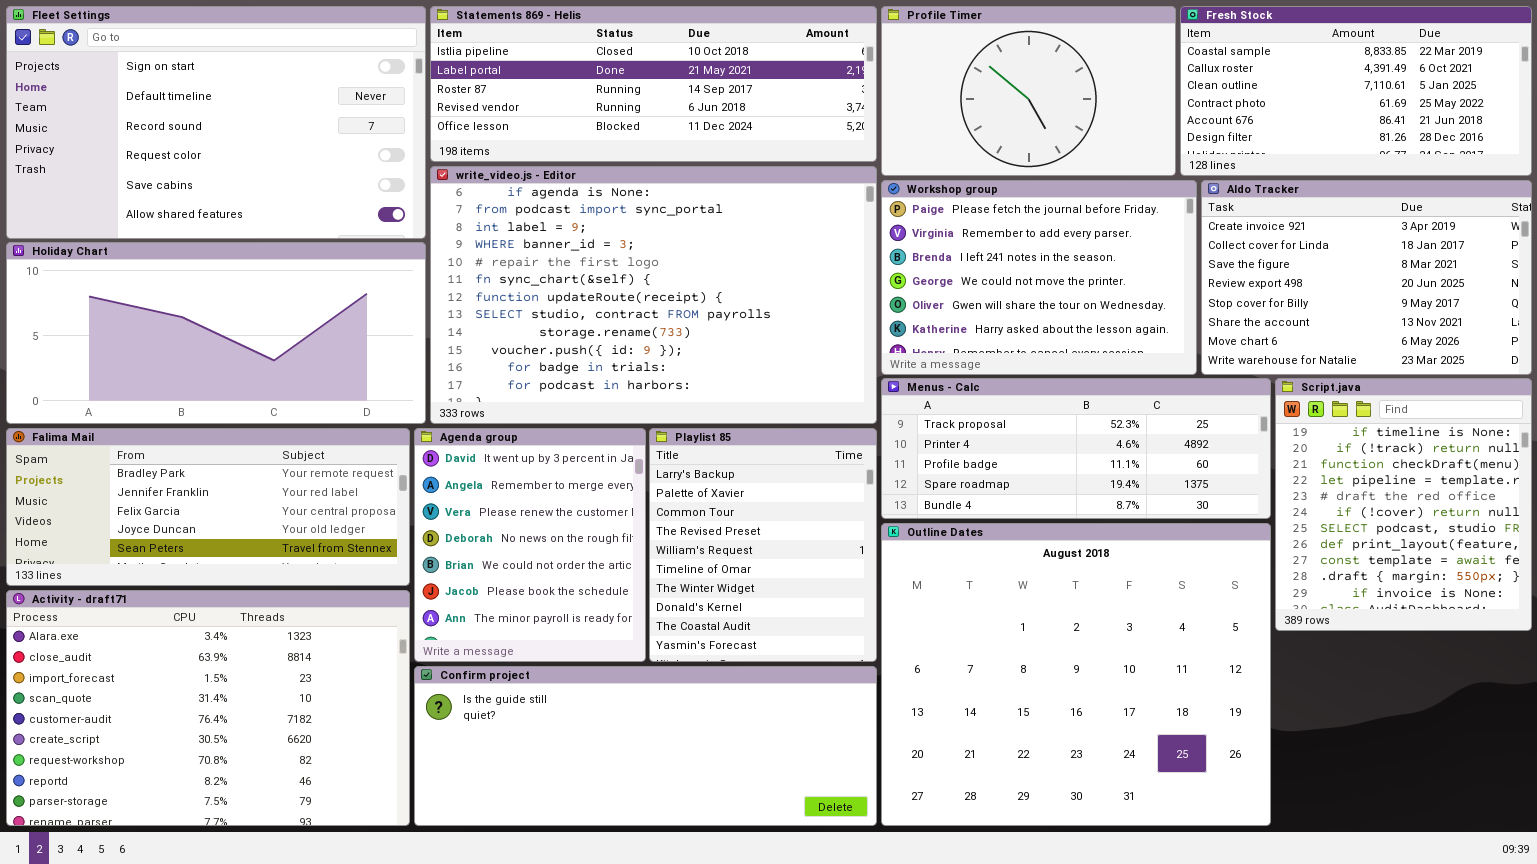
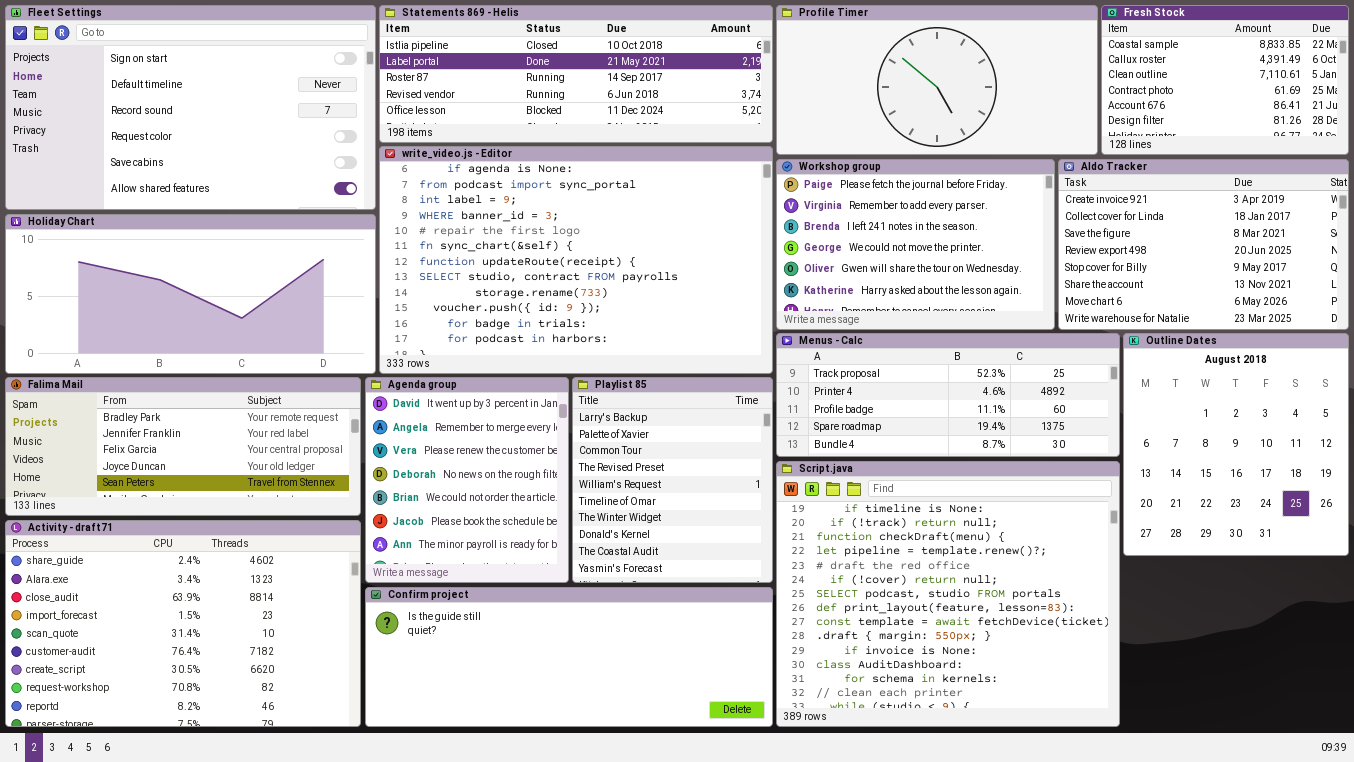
Profile Timer: [881,6,1176,176] -> [776,5,1098,155], resized
Fresh Stock: [1180,6,1532,176] -> [1101,5,1349,155], resized
Script.java: [1275,378,1532,631] -> [776,461,1120,727], moved, resized
Outline Dates: [881,523,1271,826] -> [1123,333,1349,556], moved, resized
Activity - draft71: [6,590,410,826] -> [5,520,361,727], scrolled up 1 row

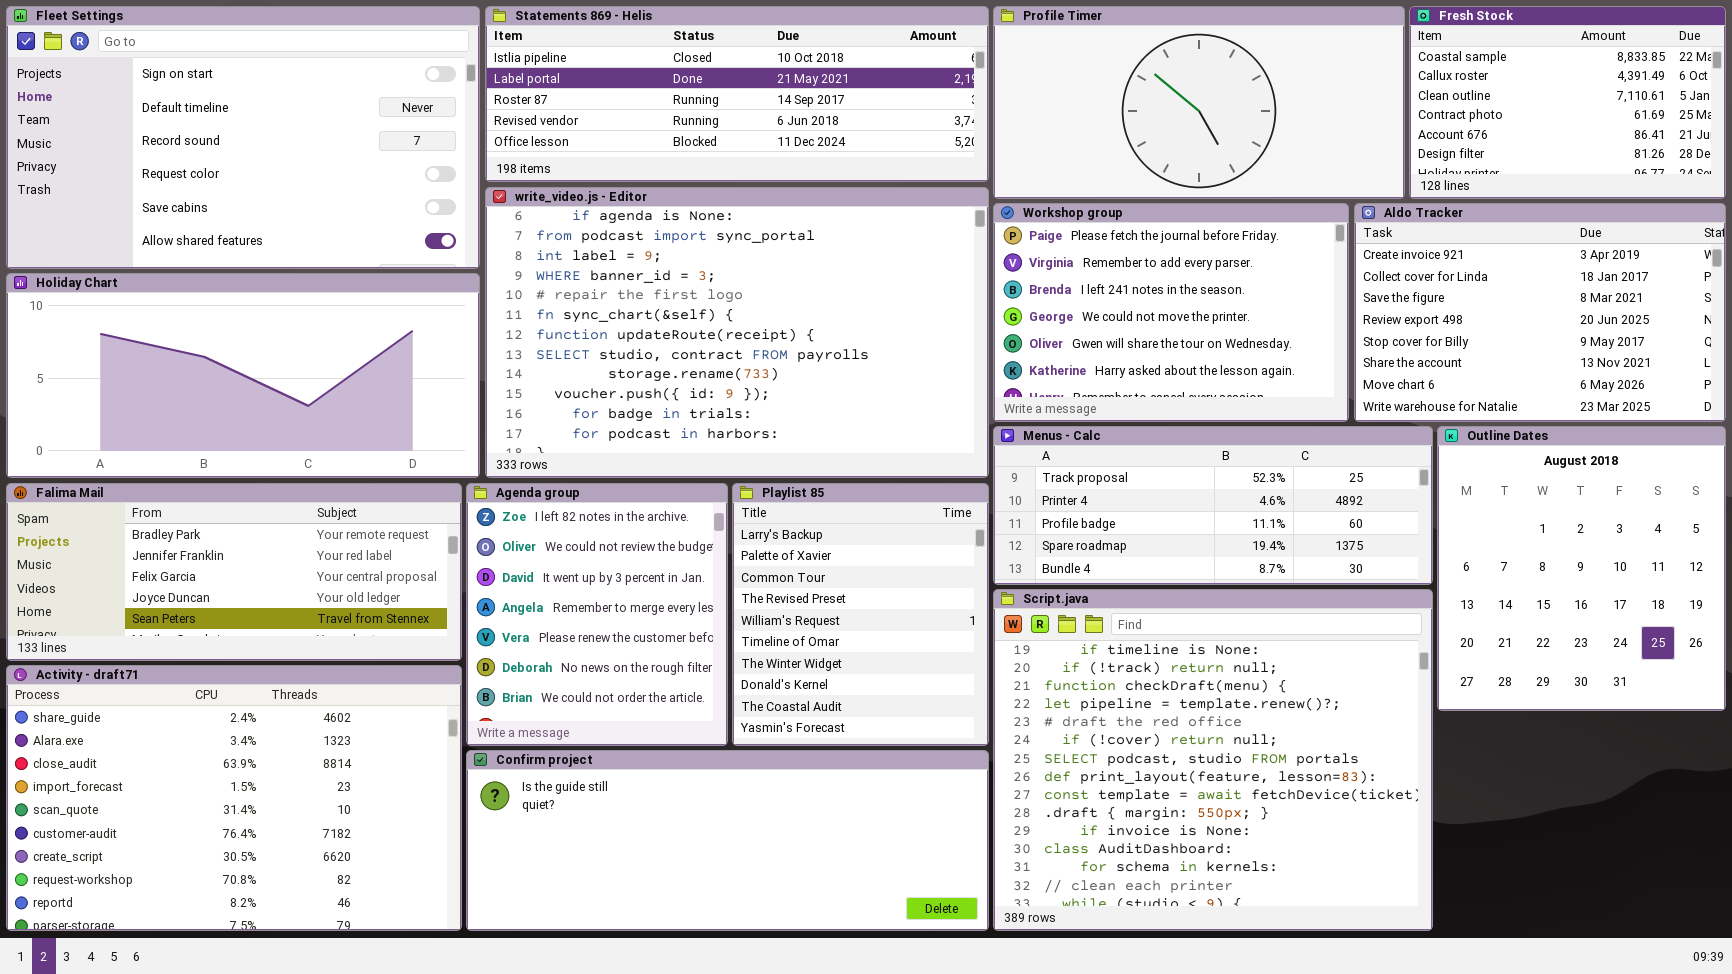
Agenda group: [365,377,569,583] -> [466,483,728,746], scrolled up 2 rows

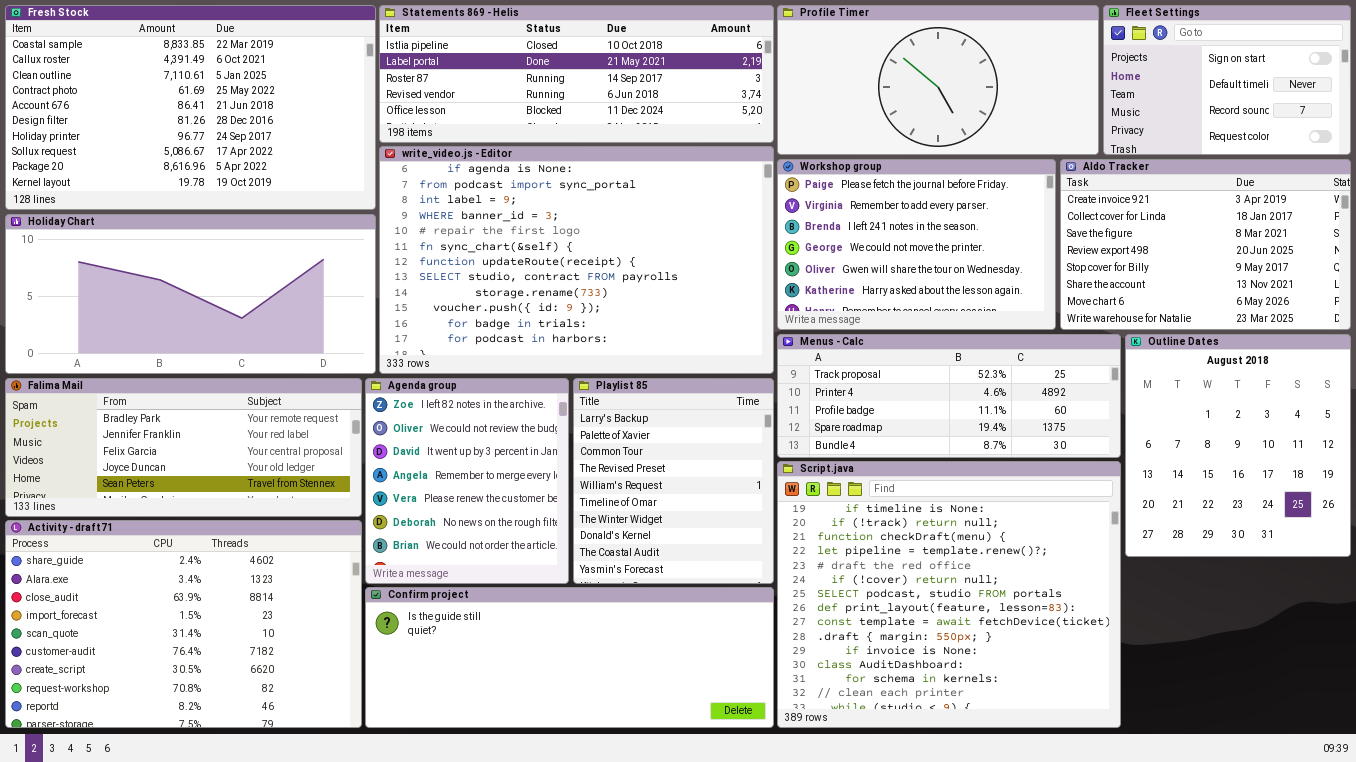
Fleet Settings: [6,6,480,269] -> [1103,5,1351,155], moved, resized
Fresh Stock: [1409,6,1726,199] -> [5,5,376,210], moved, resized

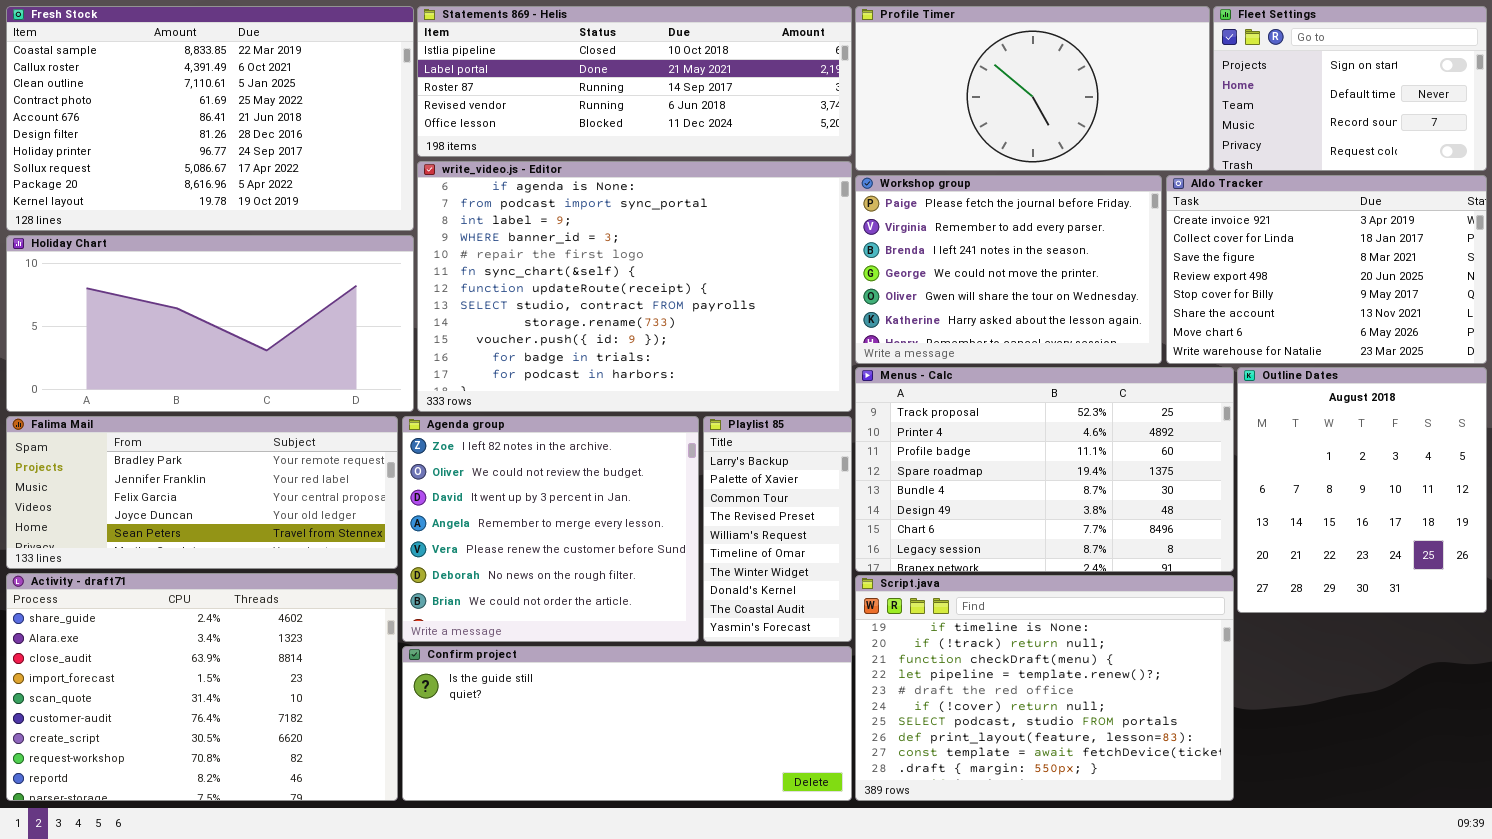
Menus - Calc: [777,334,1121,458] -> [855,367,1234,572], resized
Agenda group: [365,378,569,584] -> [402,416,699,642], resized
Playlist 85: [573,378,774,584] -> [703,416,852,642], resized
Script.java: [777,461,1121,728] -> [855,575,1234,801], resized

